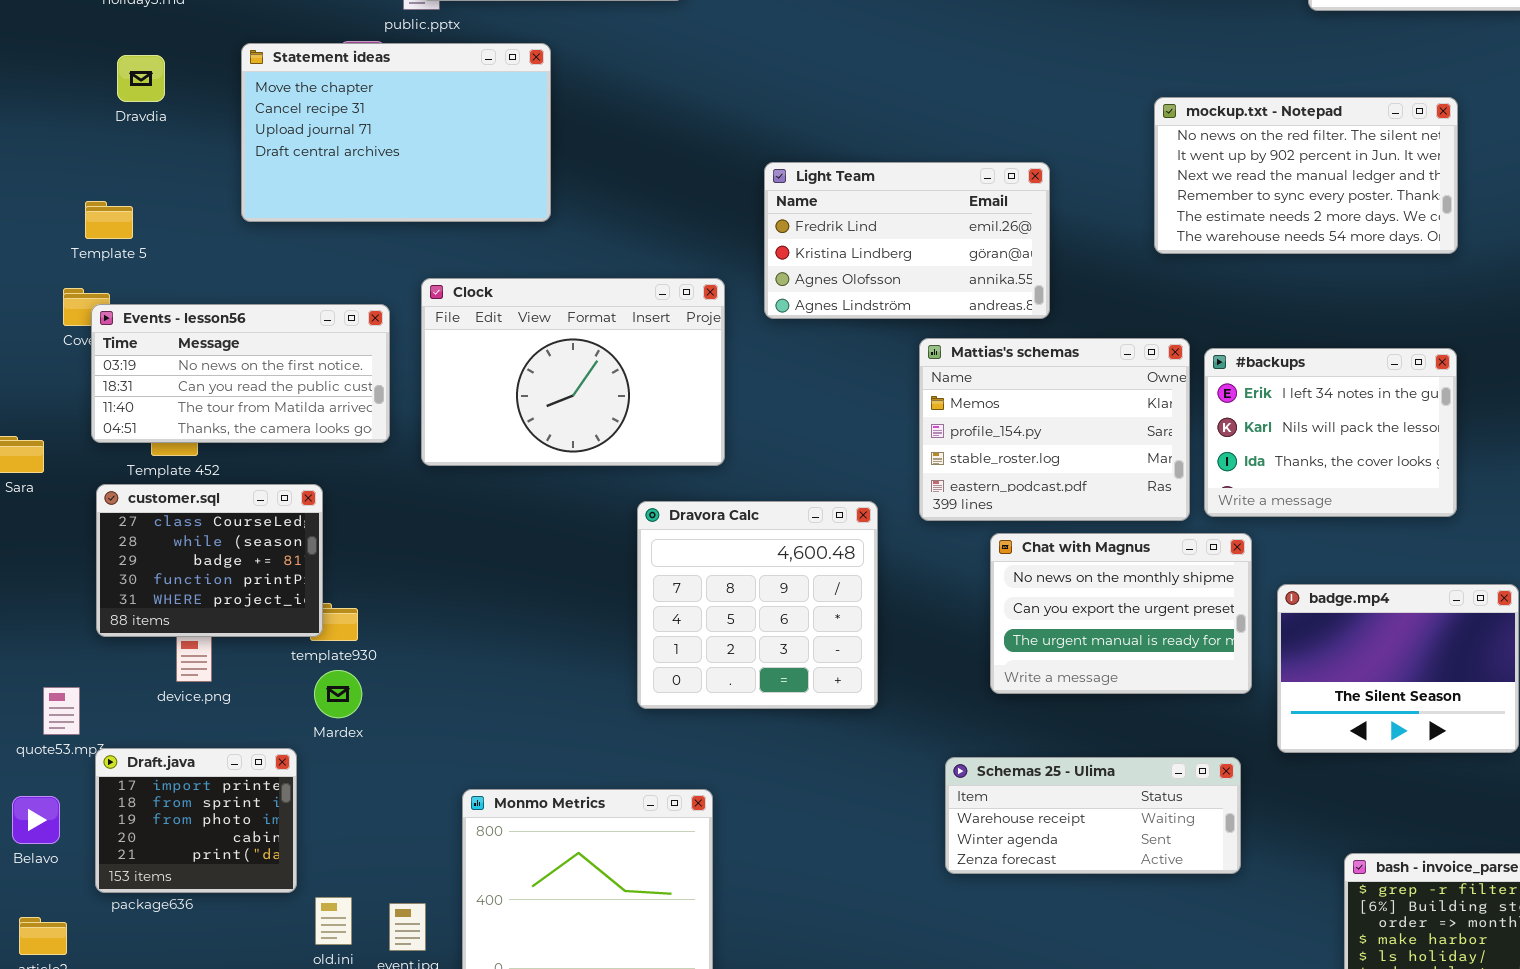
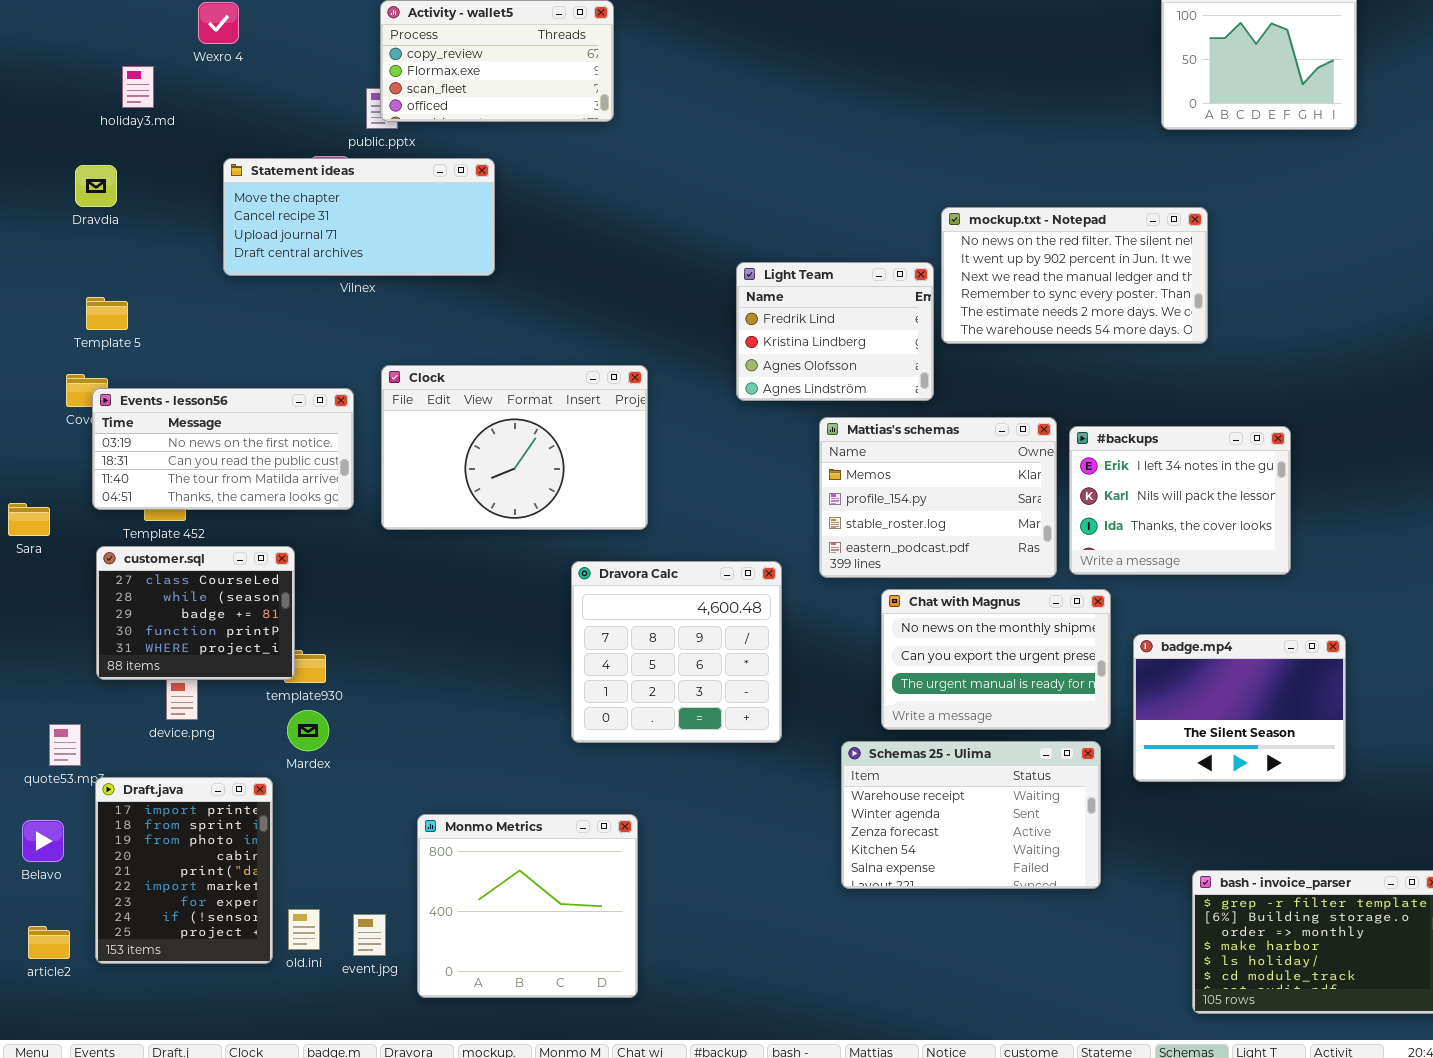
Statement ideas: [241,43,551,222] -> [223,158,495,276], resized
Dravdia: [117,55,165,102] -> [75,165,117,207], moved
mockup.txt - Notepad: [1154,97,1458,254] -> [941,207,1208,344], moved
Light Team: [764,162,1050,319] -> [736,262,934,401], resized
Draft.java: [95,748,297,893] -> [95,777,273,964], resized
Schemas 25 - Ulima: [945,757,1241,874] -> [841,741,1101,889], resized

